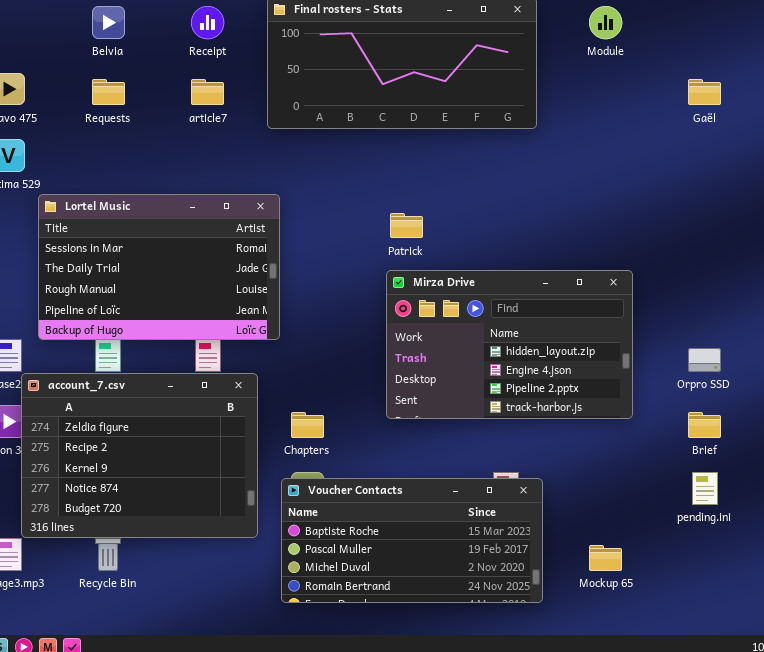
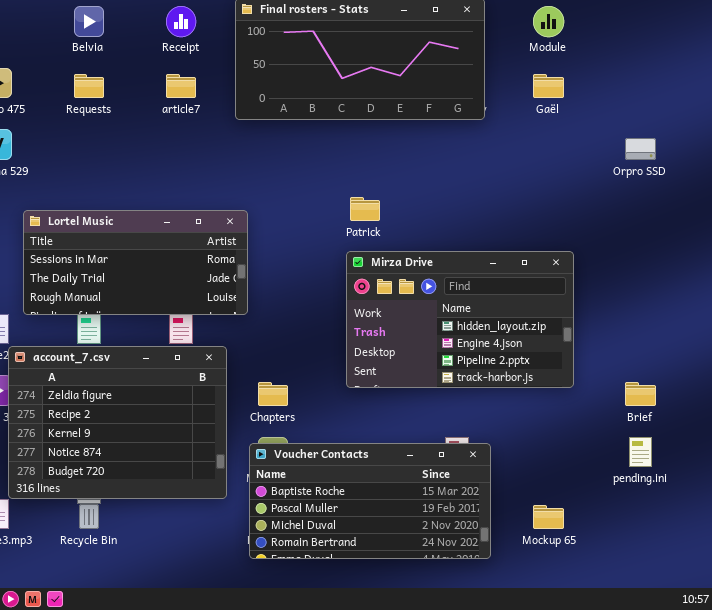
Gaël: [688,79,721,105] -> [533,74,564,98], moved
Lortel Music: [38,194,280,340] -> [23,210,248,315], resized
Orpro SSD: [688,348,721,372] -> [625,138,656,160], moved

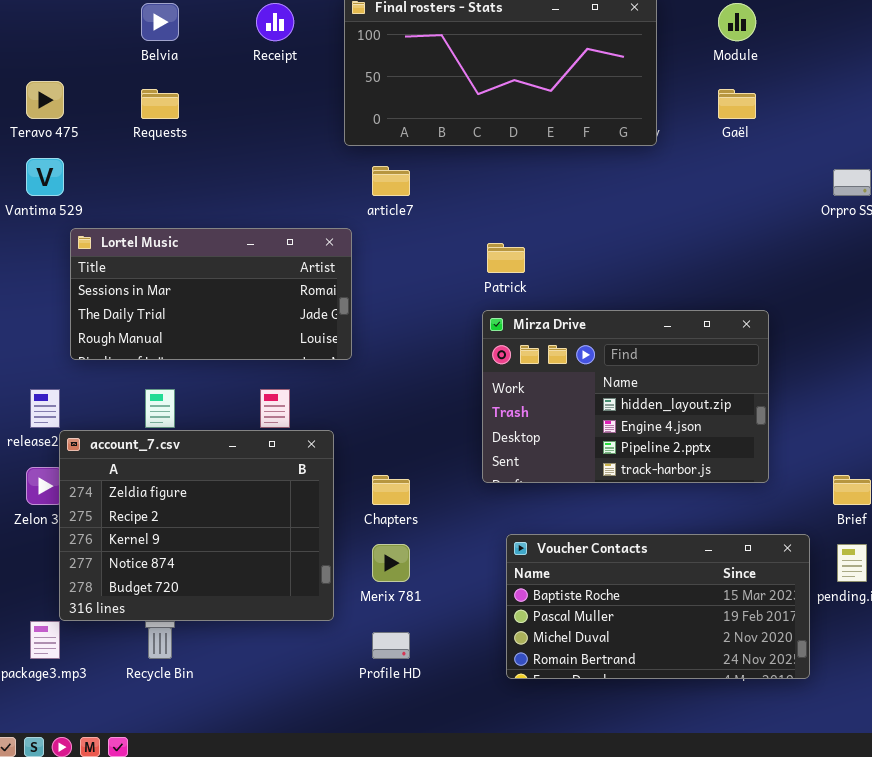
article7: [166,74,196,98] -> [372,166,410,196], moved
Lortel Music: [23,210,248,315] -> [70,228,352,360], moved
Voucher Contacts: [249,443,491,559] -> [506,534,810,679], moved

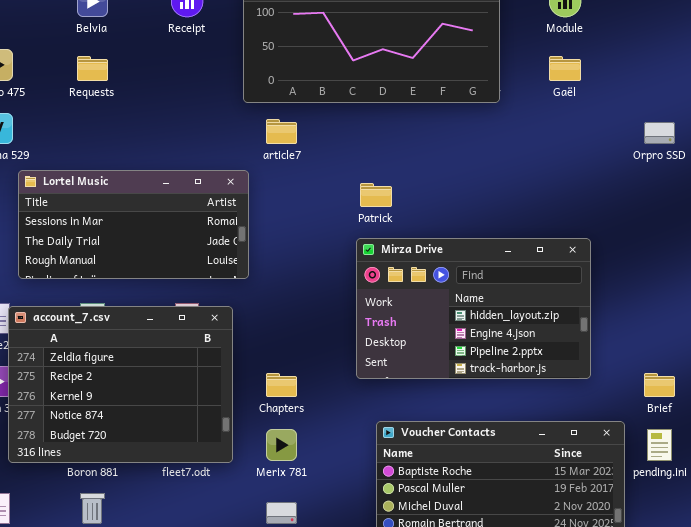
account_7.csv: [59,430,334,621] -> [8,306,233,463], moved

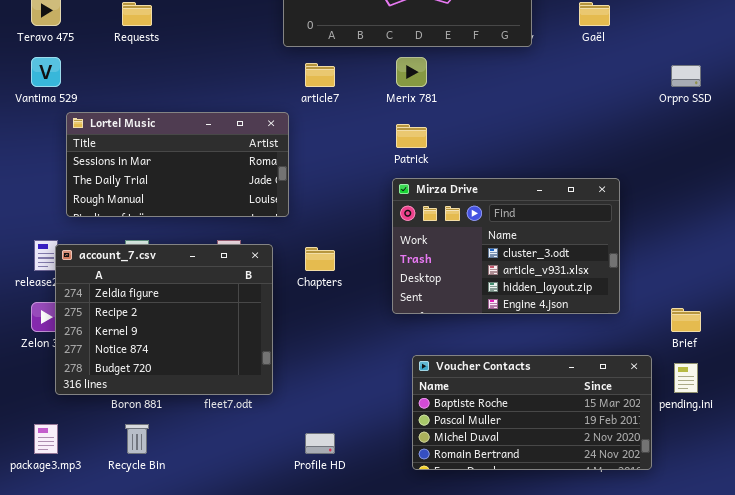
Mirza Drive: [356,238,591,379] -> [392,178,620,314], scrolled up 2 rows
Chapters: [266,373,297,397] -> [305,247,335,271], moved
Merix 781: [266,429,297,461] -> [396,57,427,87], moved

